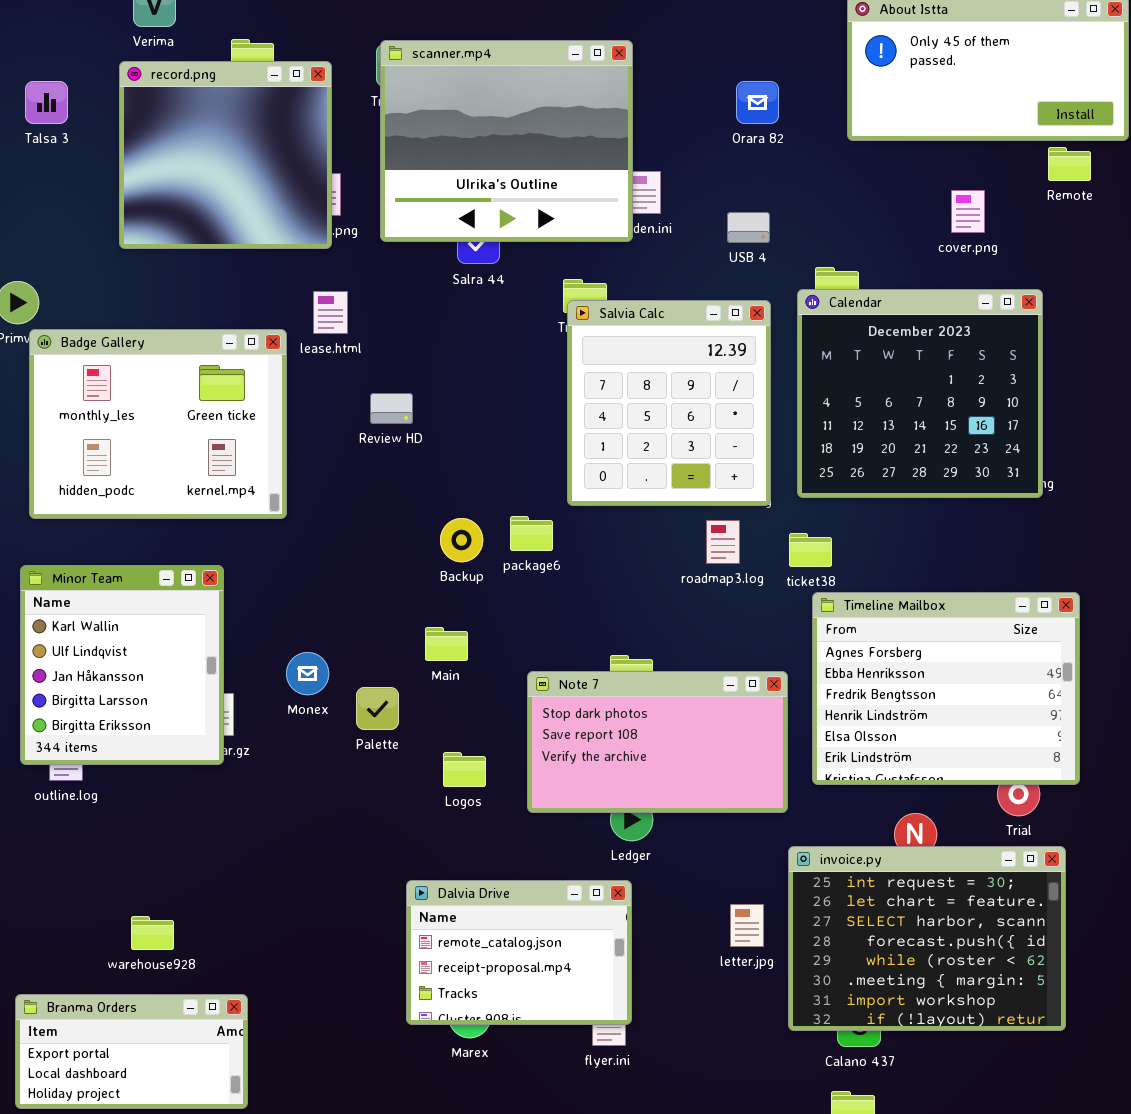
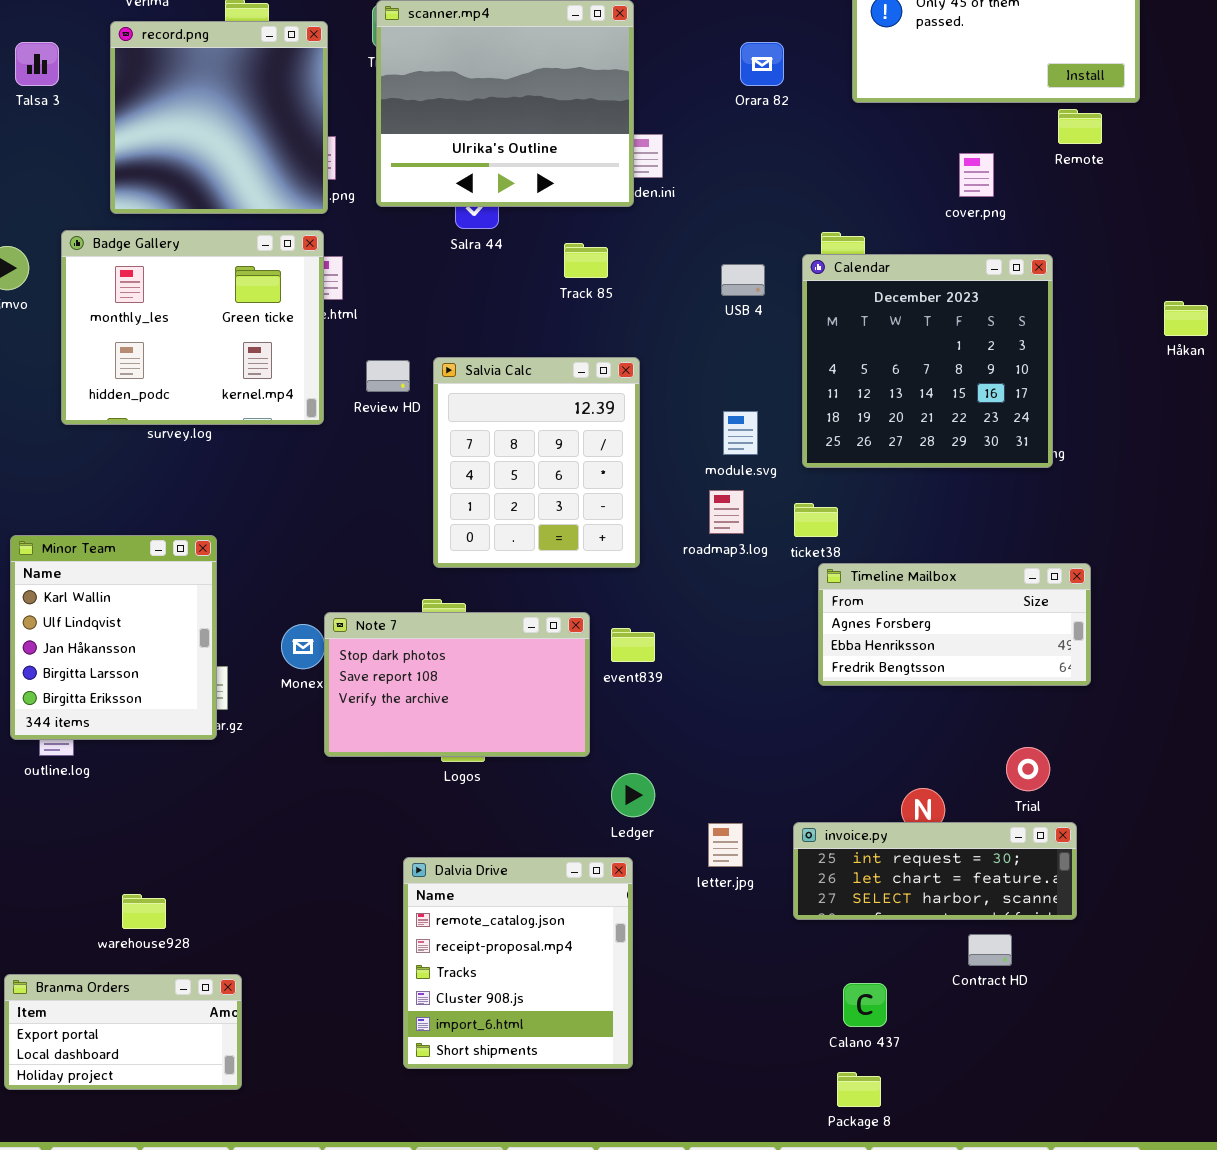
USB 4: [727,212,770,243] -> [721,264,765,296], moved
Salvia Calc: [567,300,771,506] -> [433,357,640,568], moved
Badge Gallery: [29,329,287,519] -> [61,230,324,425], moved
Timeline Mailbox: [812,592,1080,785] -> [818,563,1091,686], resized
Note 7: [527,671,788,813] -> [324,612,590,757], moved
invoice.py: [788,846,1066,1031] -> [793,822,1077,920], resized
Dalvia Drive: [406,880,632,1025] -> [403,857,633,1069], resized
letter.jpg: [730,904,764,947] -> [708,823,743,867], moved

